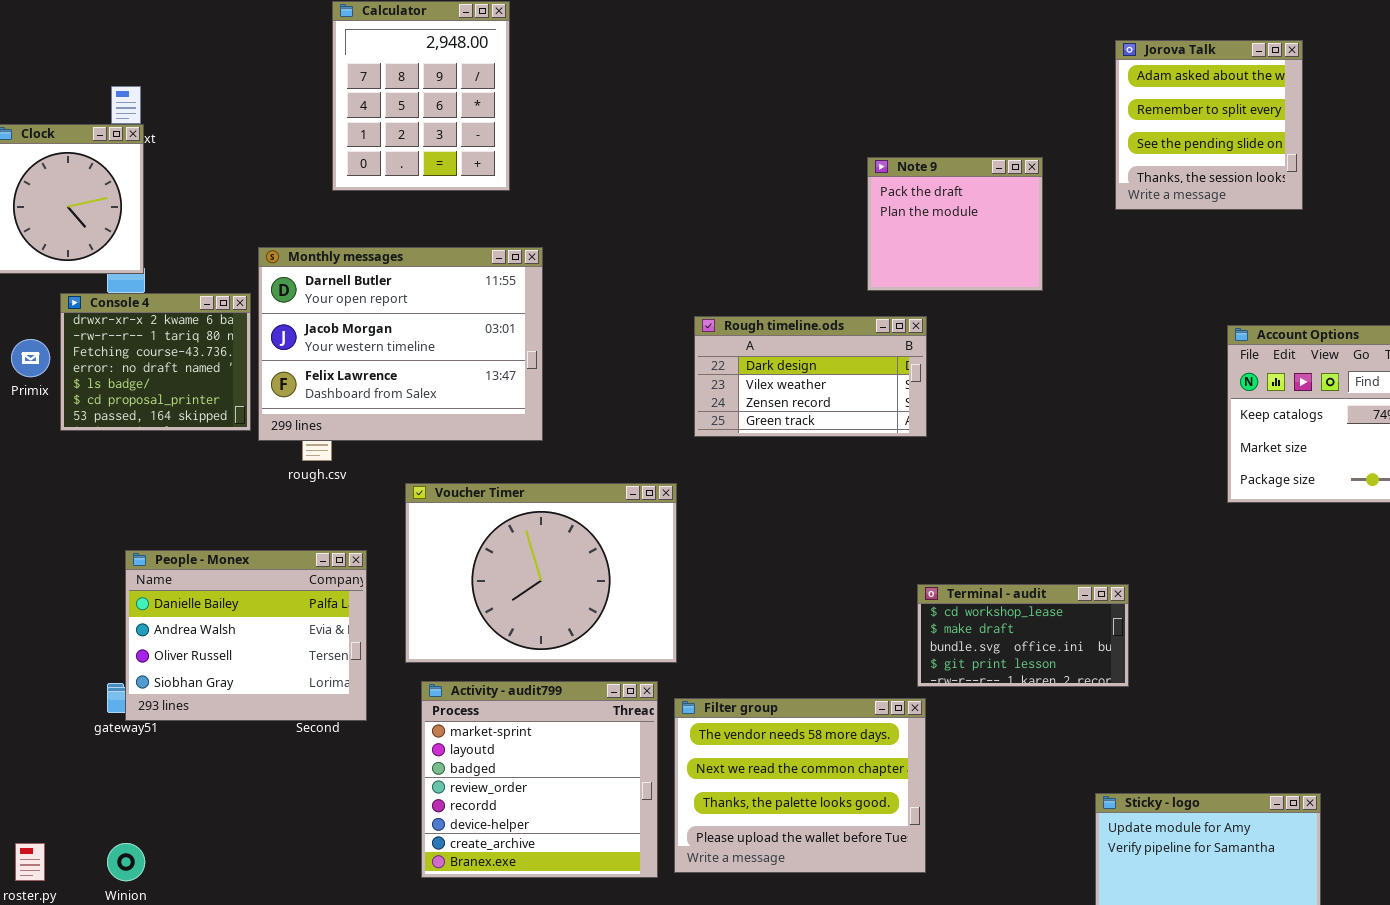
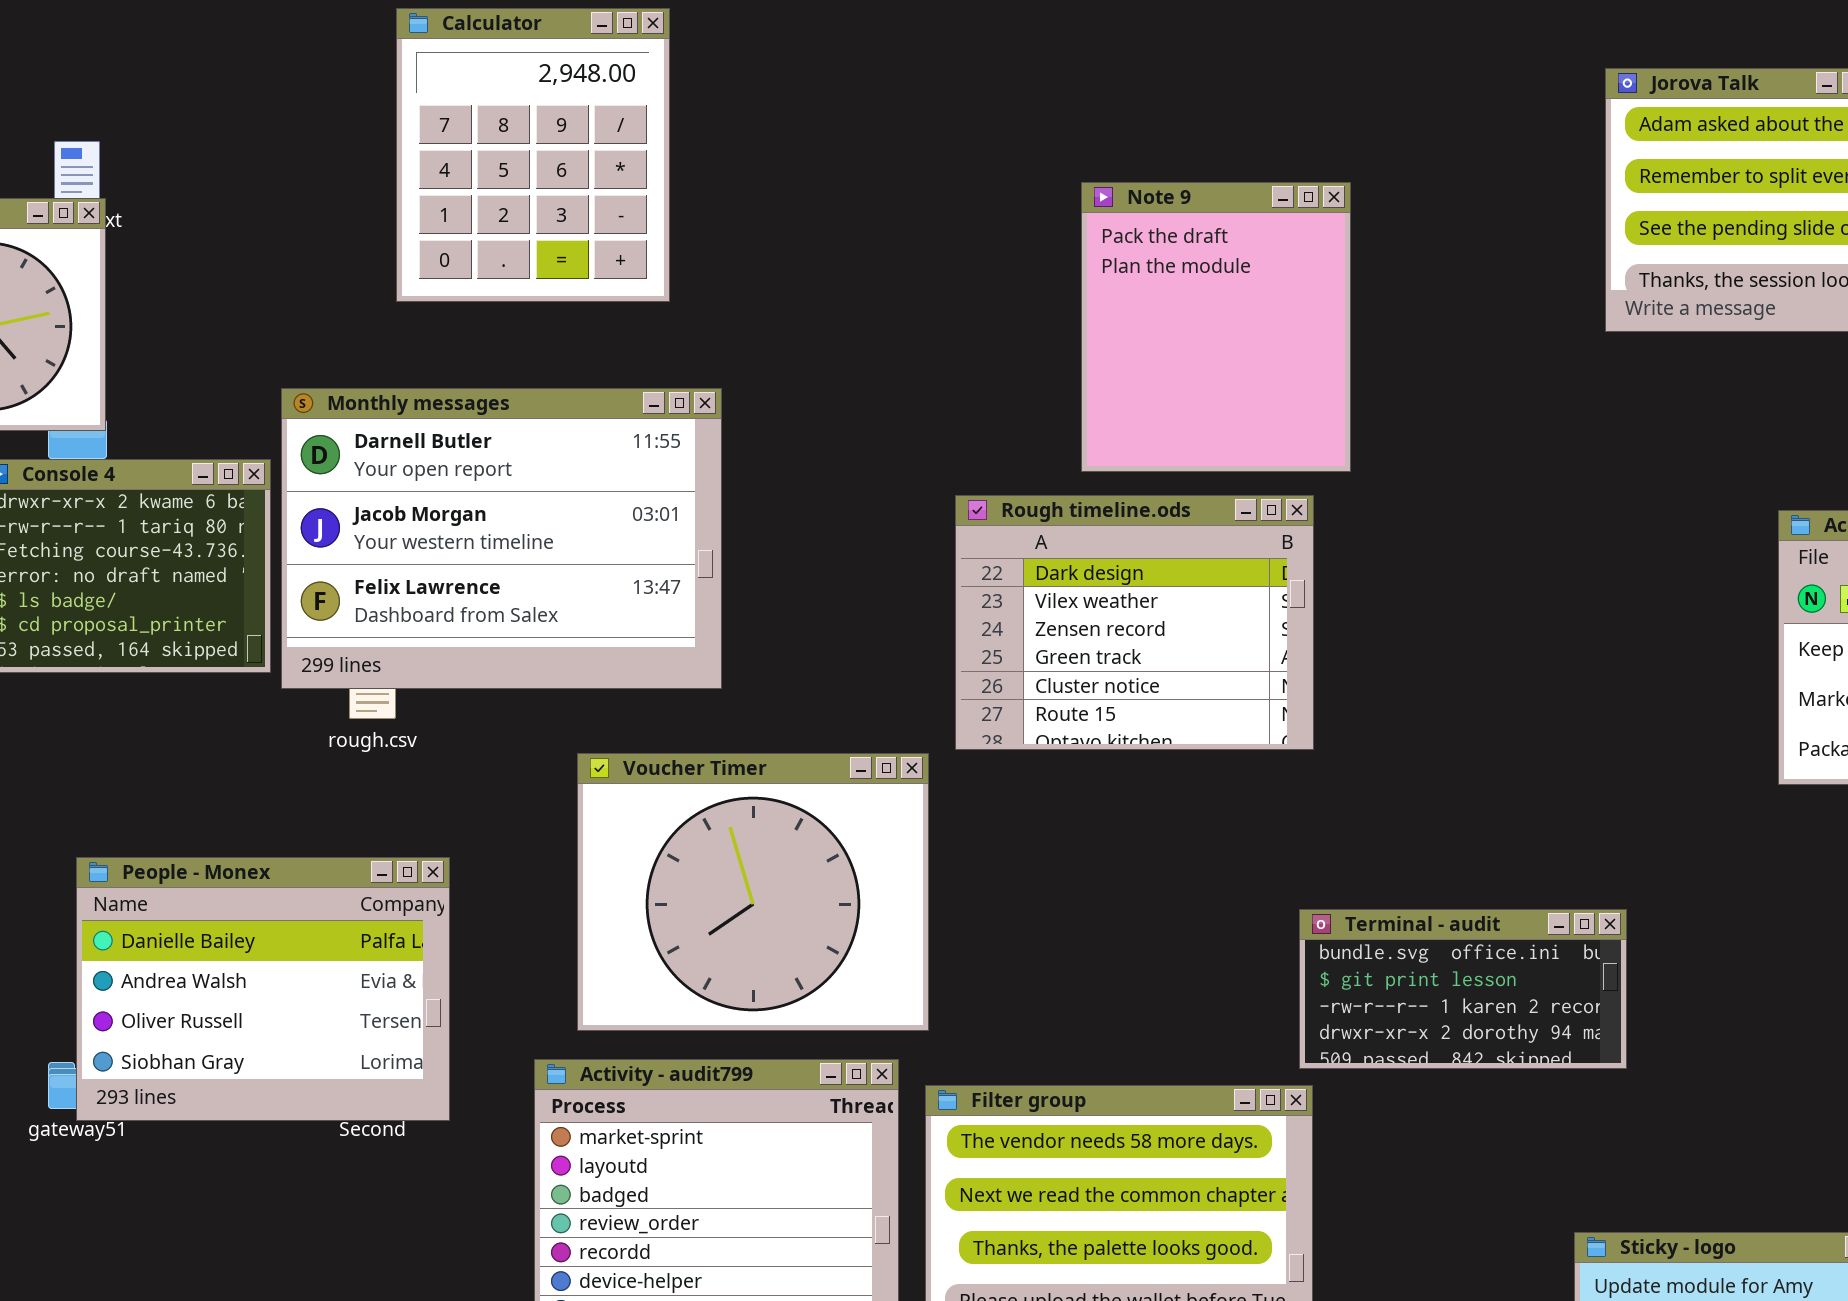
Note 9: [867,157,1043,291] -> [1081,182,1351,472], moved, resized
Rough timeline.ods: [694,316,927,437] -> [955,495,1314,750], resized
Voucher Timer: [405,483,677,663] -> [577,753,929,1031], resized
Terminal - audit: [917,584,1129,687] -> [1299,909,1627,1069], scrolled down 2 rows

